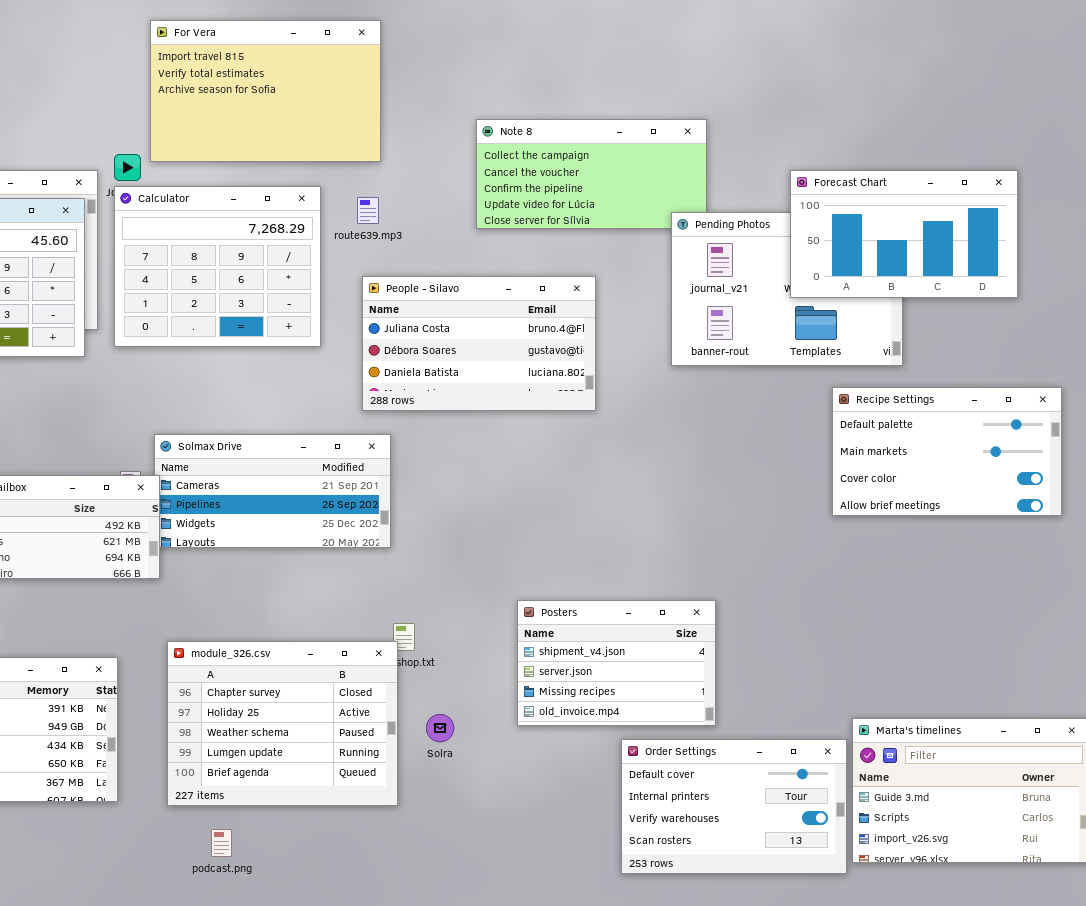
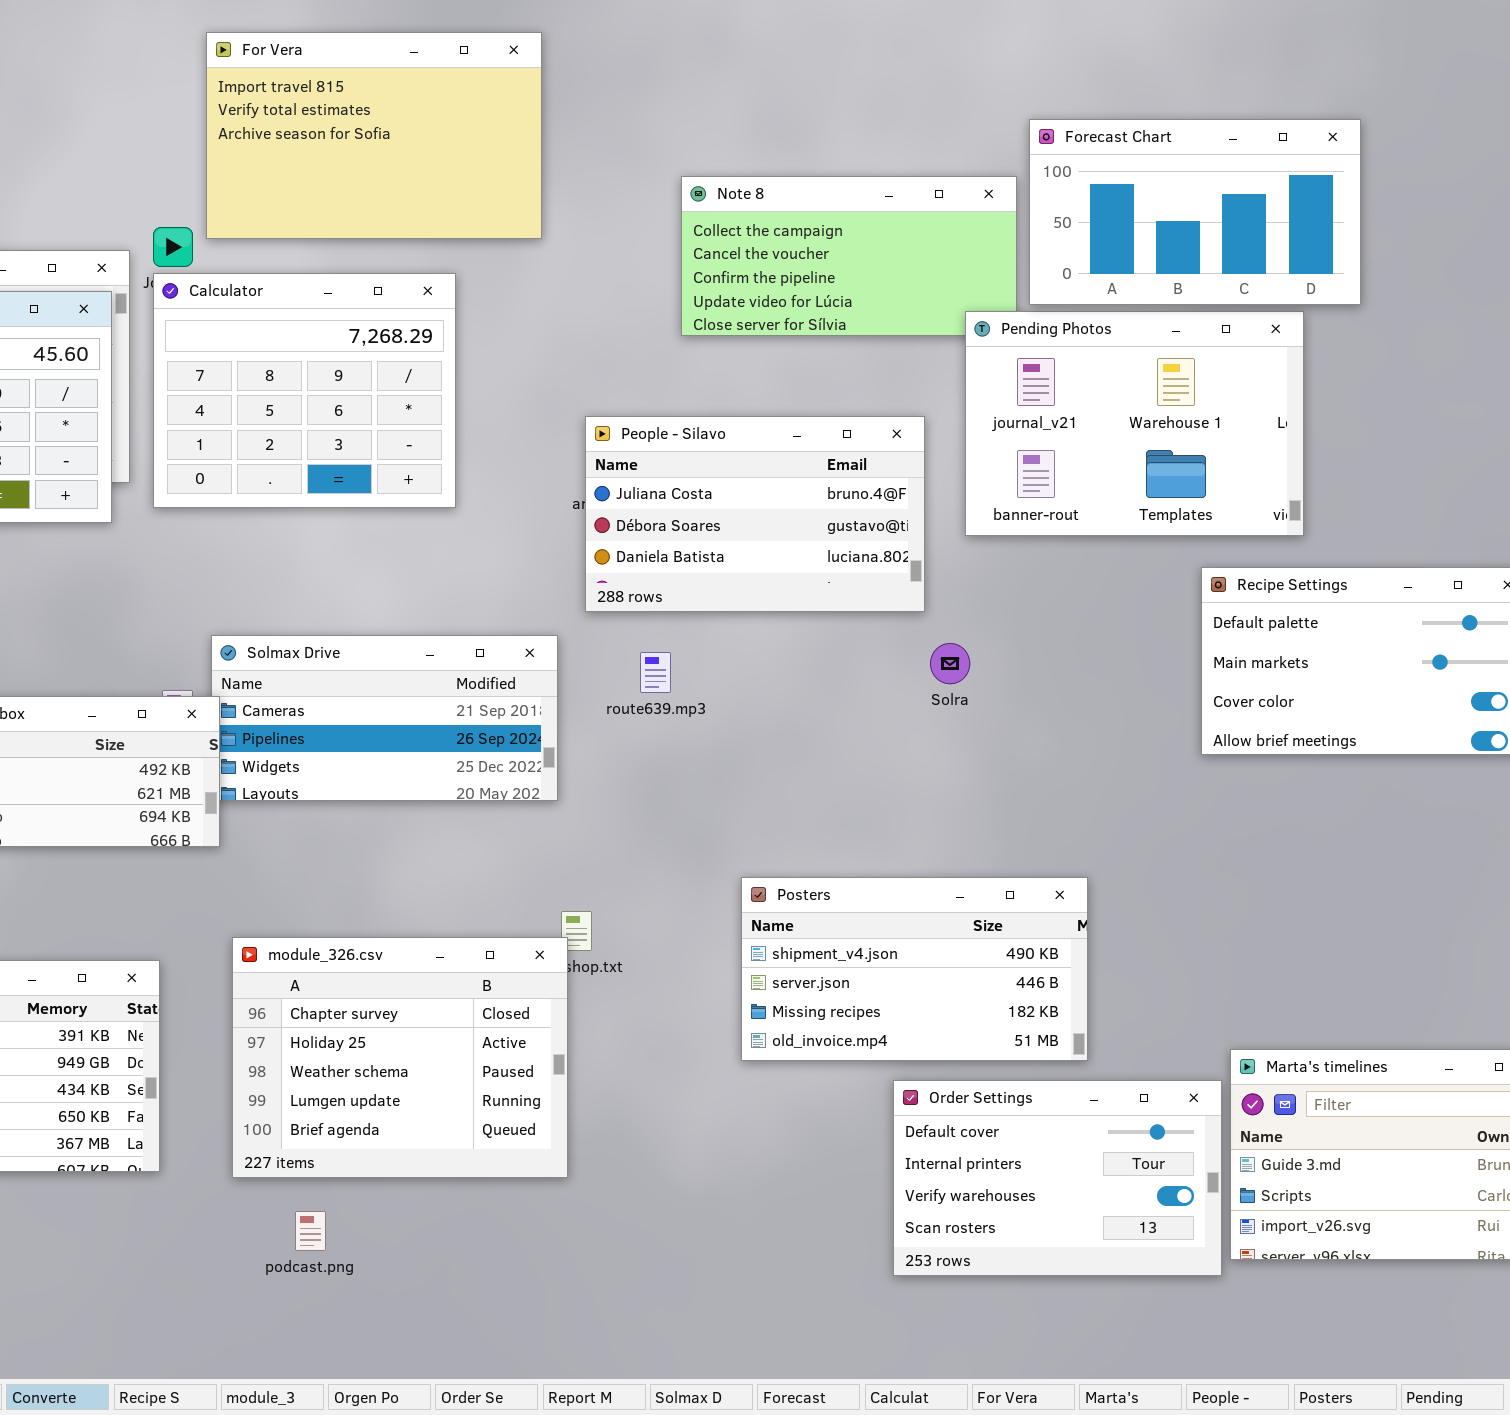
Forecast Chart: [790,170,1018,298] -> [1029,119,1361,305], moved
route639.mp3: [357,197,379,224] -> [640,652,671,693], moved
People - Silavo: [362,276,596,411] -> [585,416,925,612], moved
Posters: [517,600,716,726] -> [741,877,1088,1061], resized
Solra: [426,714,454,742] -> [930,643,970,684], moved

